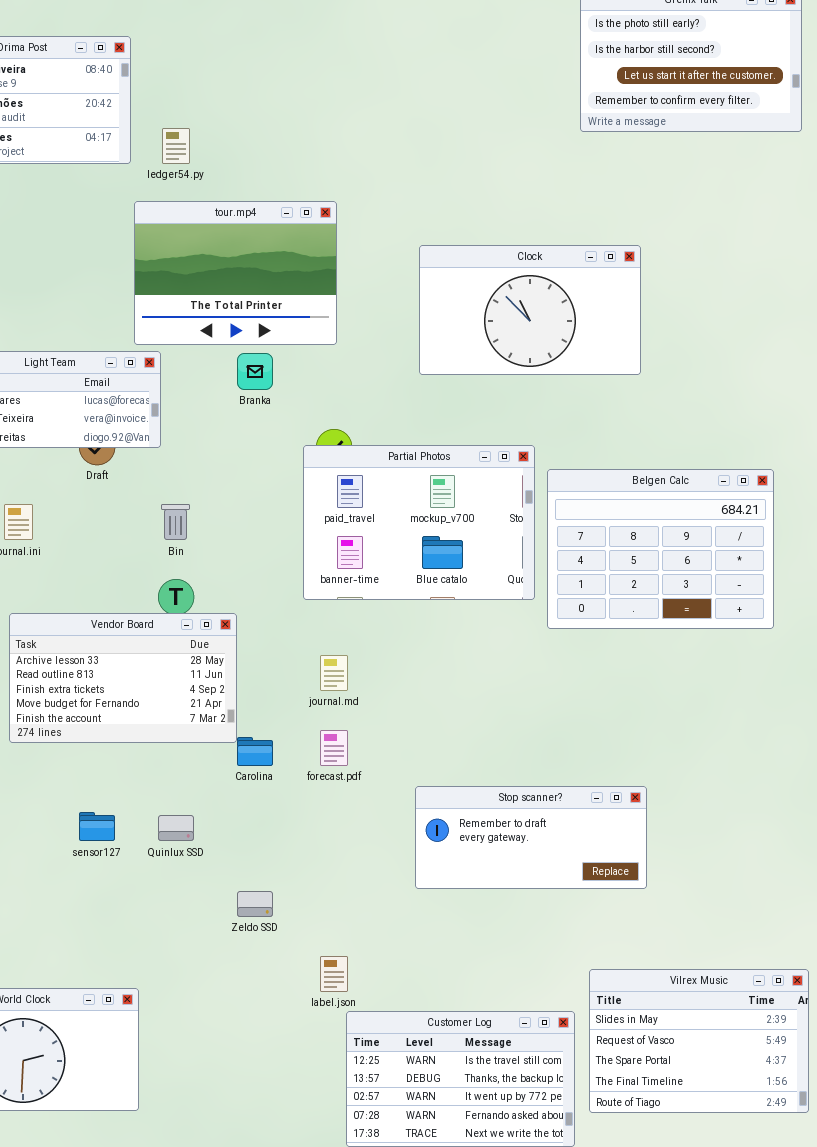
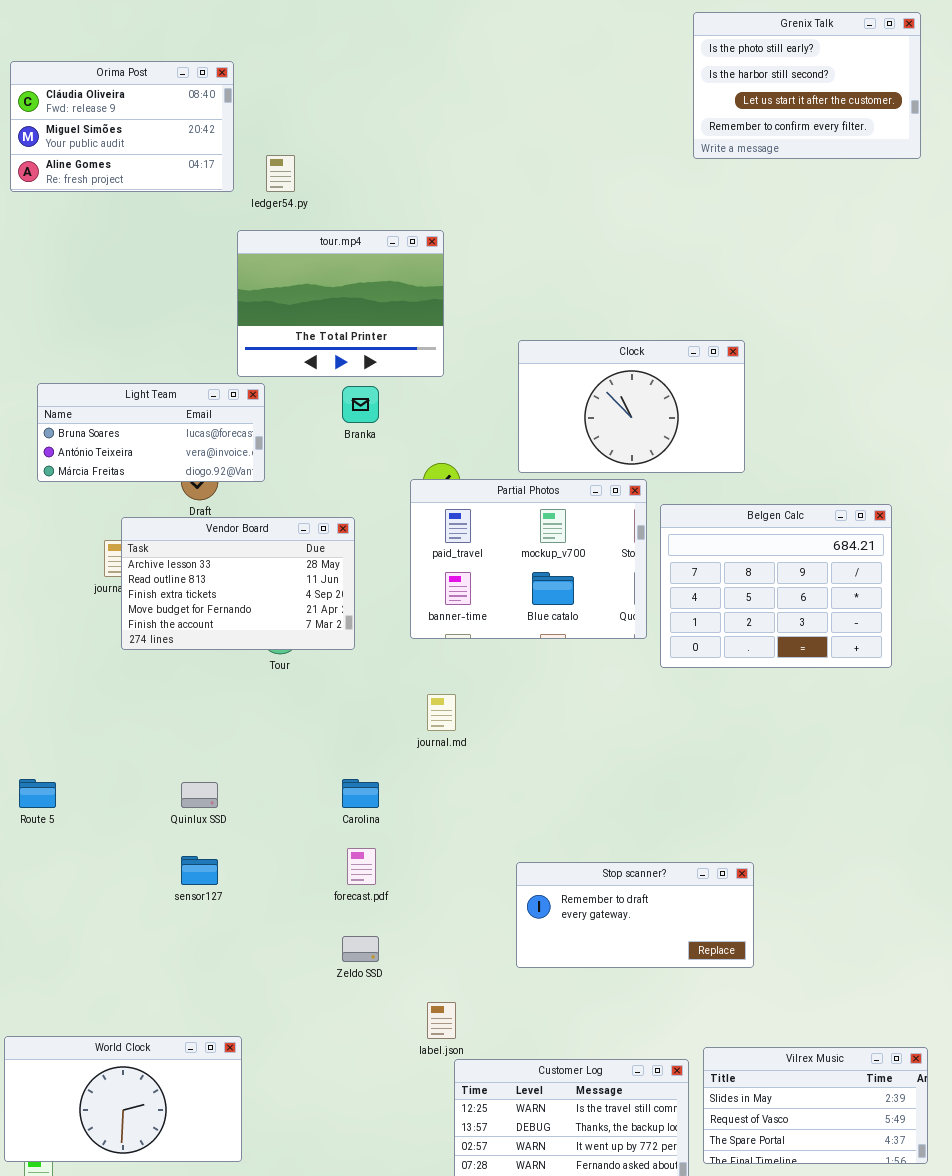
Clock: [419,245,641,375] -> [518,340,745,473], moved
Vendor Board: [9,613,237,743] -> [121,517,355,650], moved
forecast.pdf: [320,730,348,766] -> [347,848,376,885], moved
Stop scanner?: [415,786,647,889] -> [516,862,754,968], moved
Quinlux SSD: [158,815,194,841] -> [181,782,218,808], moved
Vilrex Music: [589,969,809,1113] -> [703,1047,928,1164], resized

